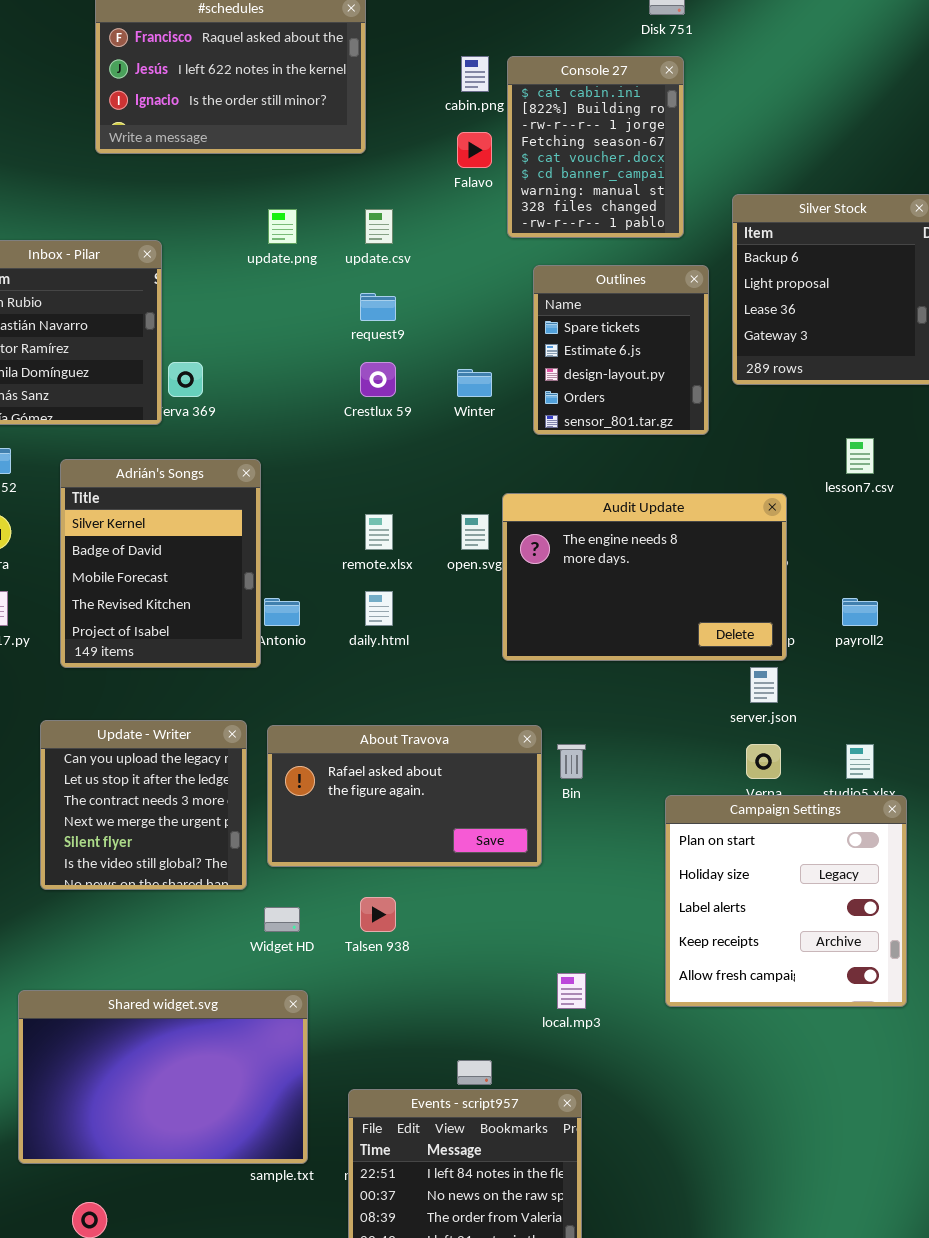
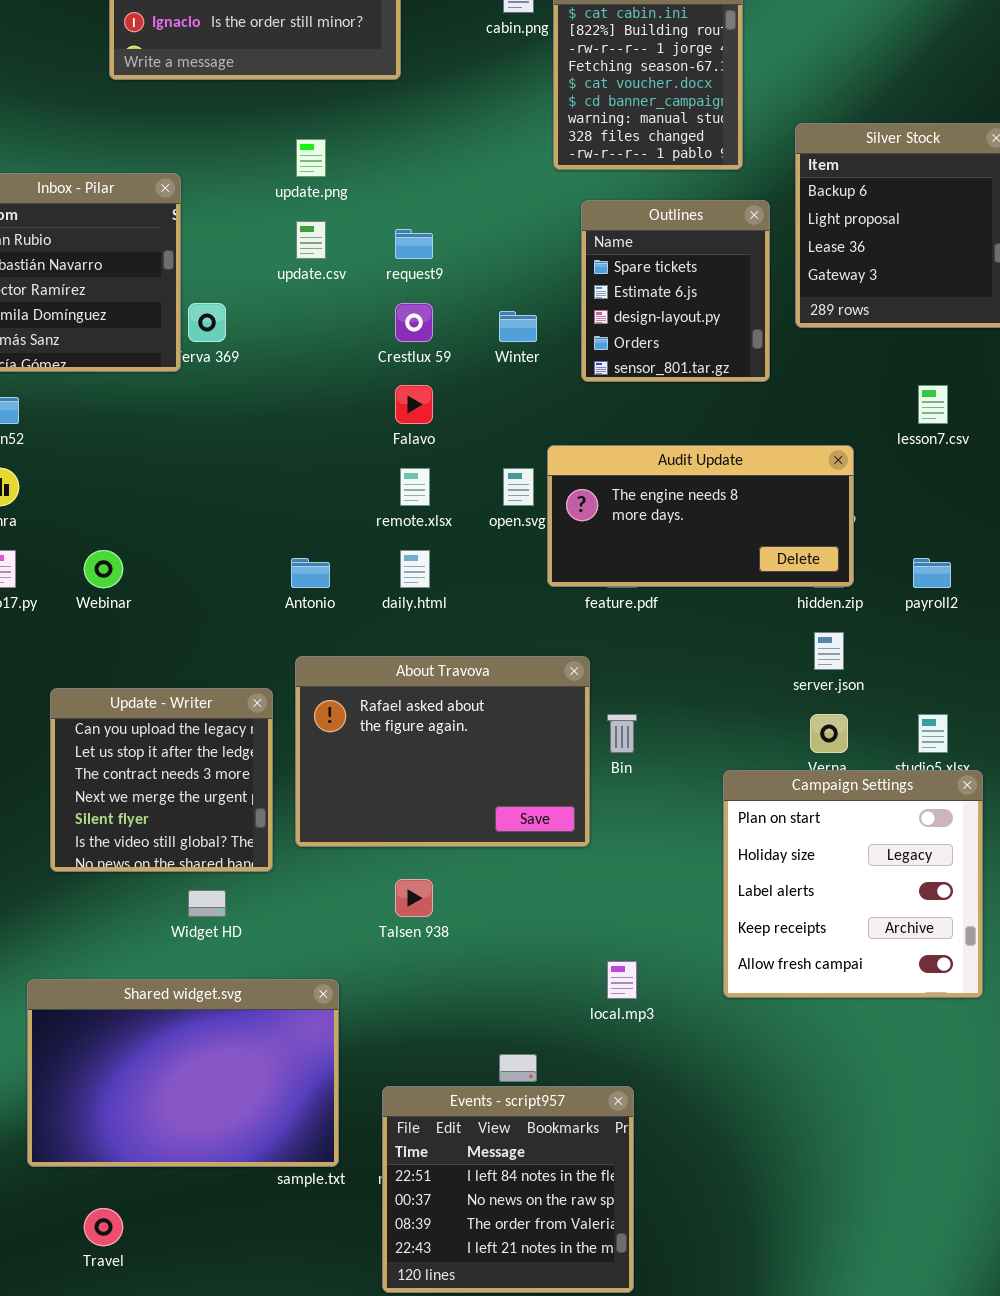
Falavo: [457,132,492,168] -> [395,385,433,424], moved
update.csv: [365,209,393,244] -> [296,221,326,259], moved
Adrián's Songs: [60,459,261,668] -> none, closed
Audit Update: [502,493,787,661] -> [547,445,854,587], resized
About Travova: [267,725,542,867] -> [295,656,590,847], resized
Widget HD: [264,907,300,932] -> [188,890,226,917], moved

